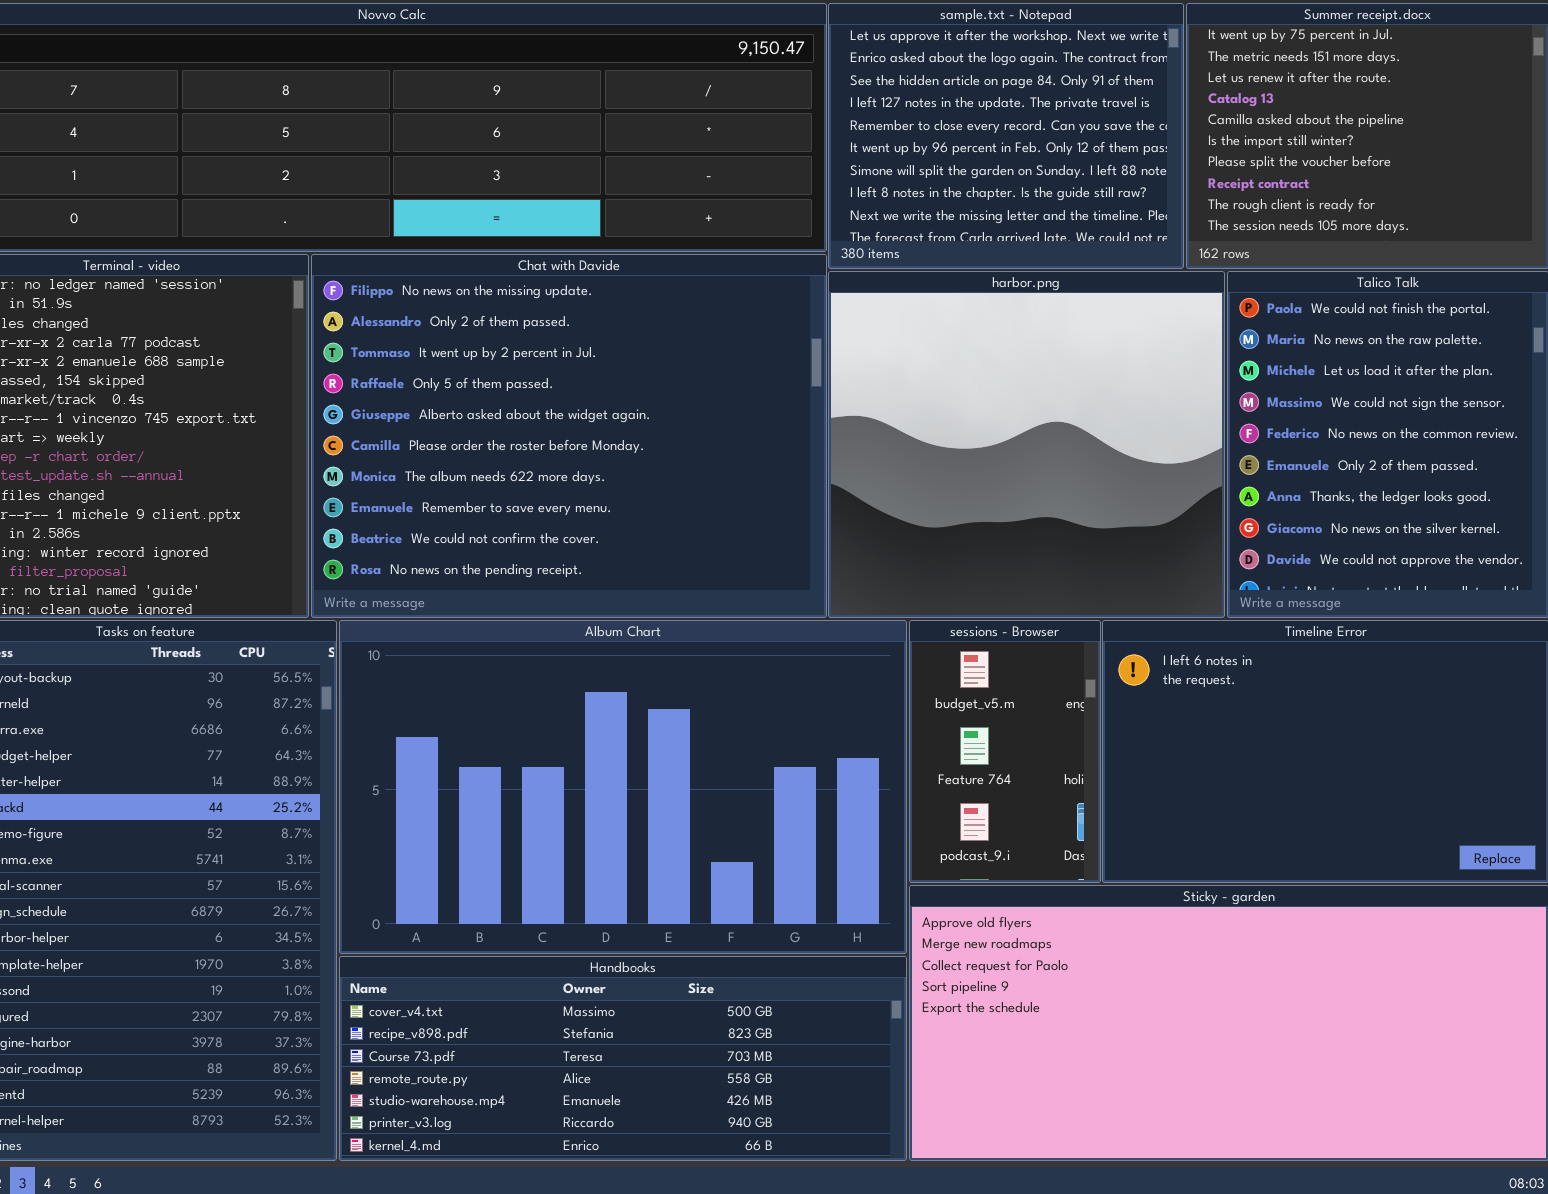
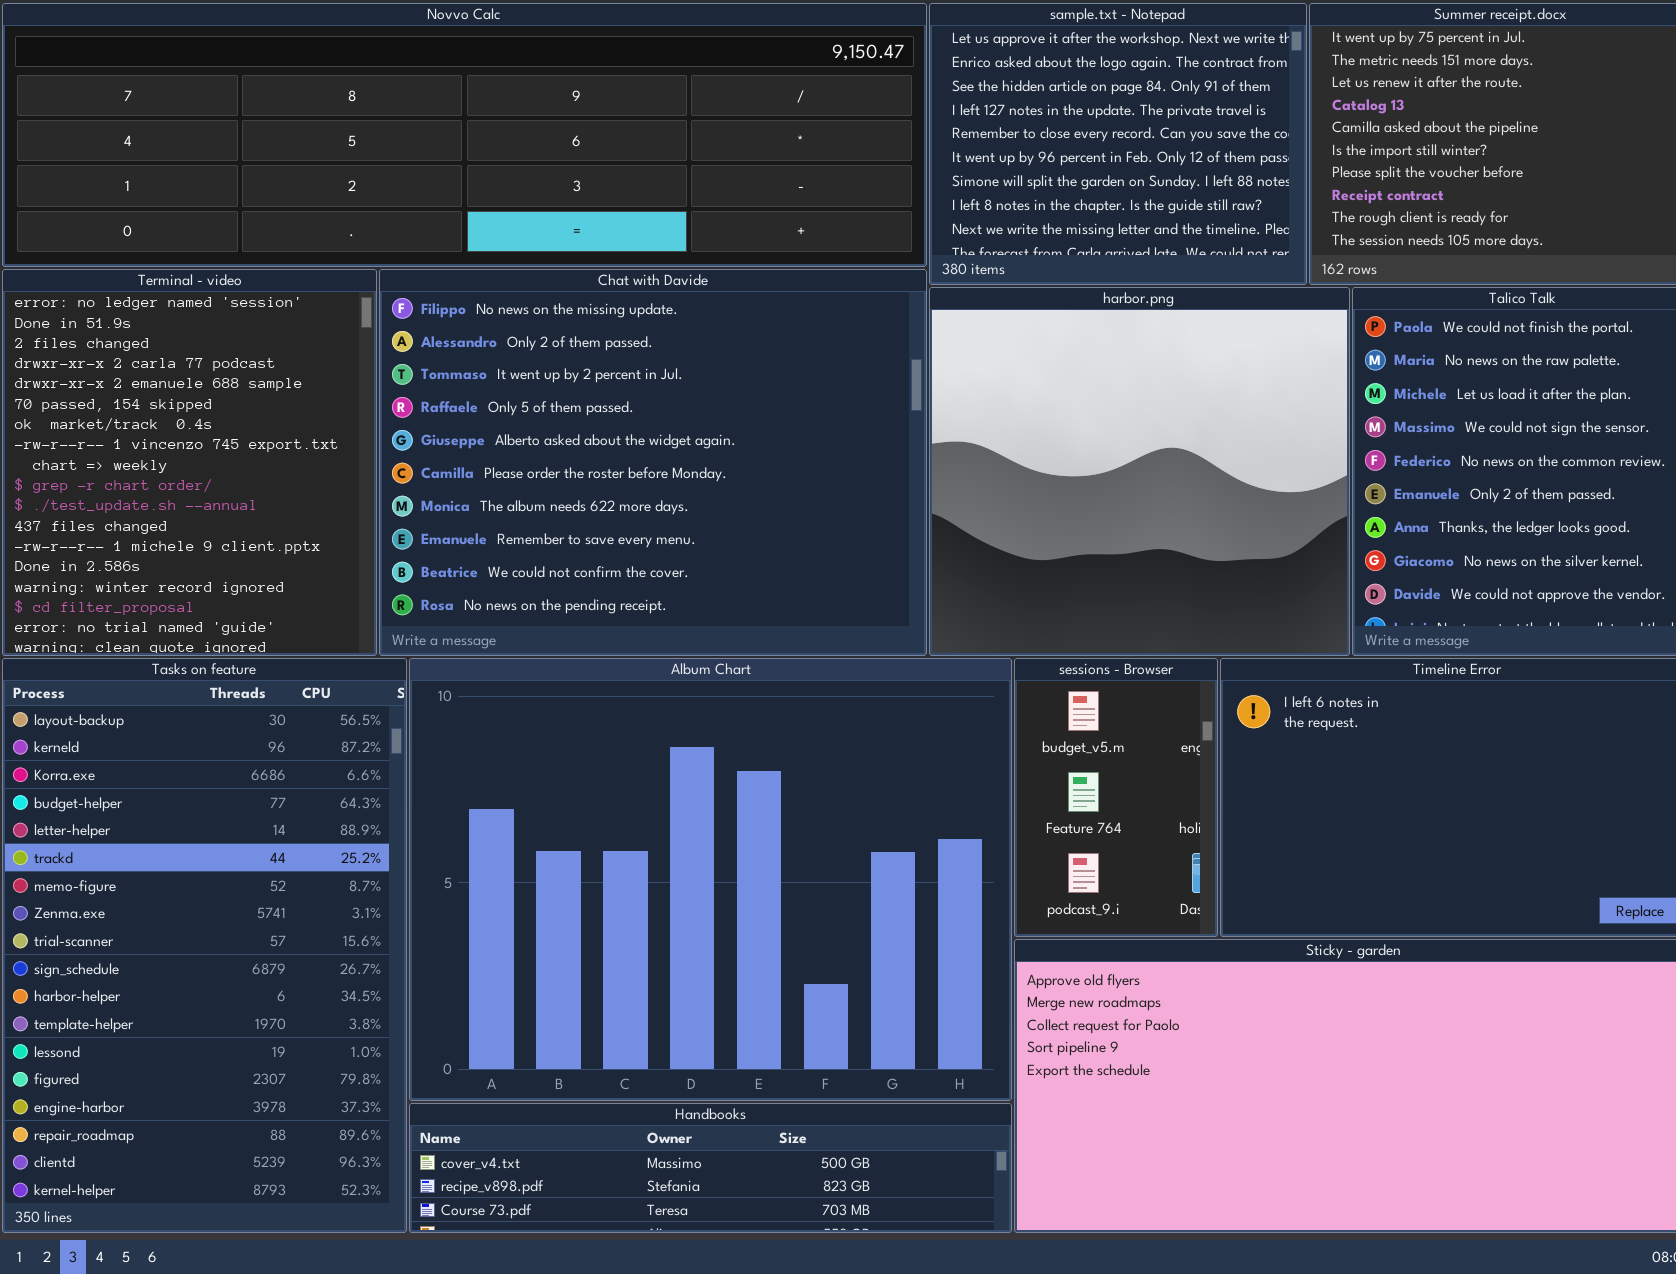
Album Chart: [339,620,907,954] -> [409,658,1012,1101], resized
Handbooks: [339,956,907,1161] -> [409,1103,1012,1233], resized

